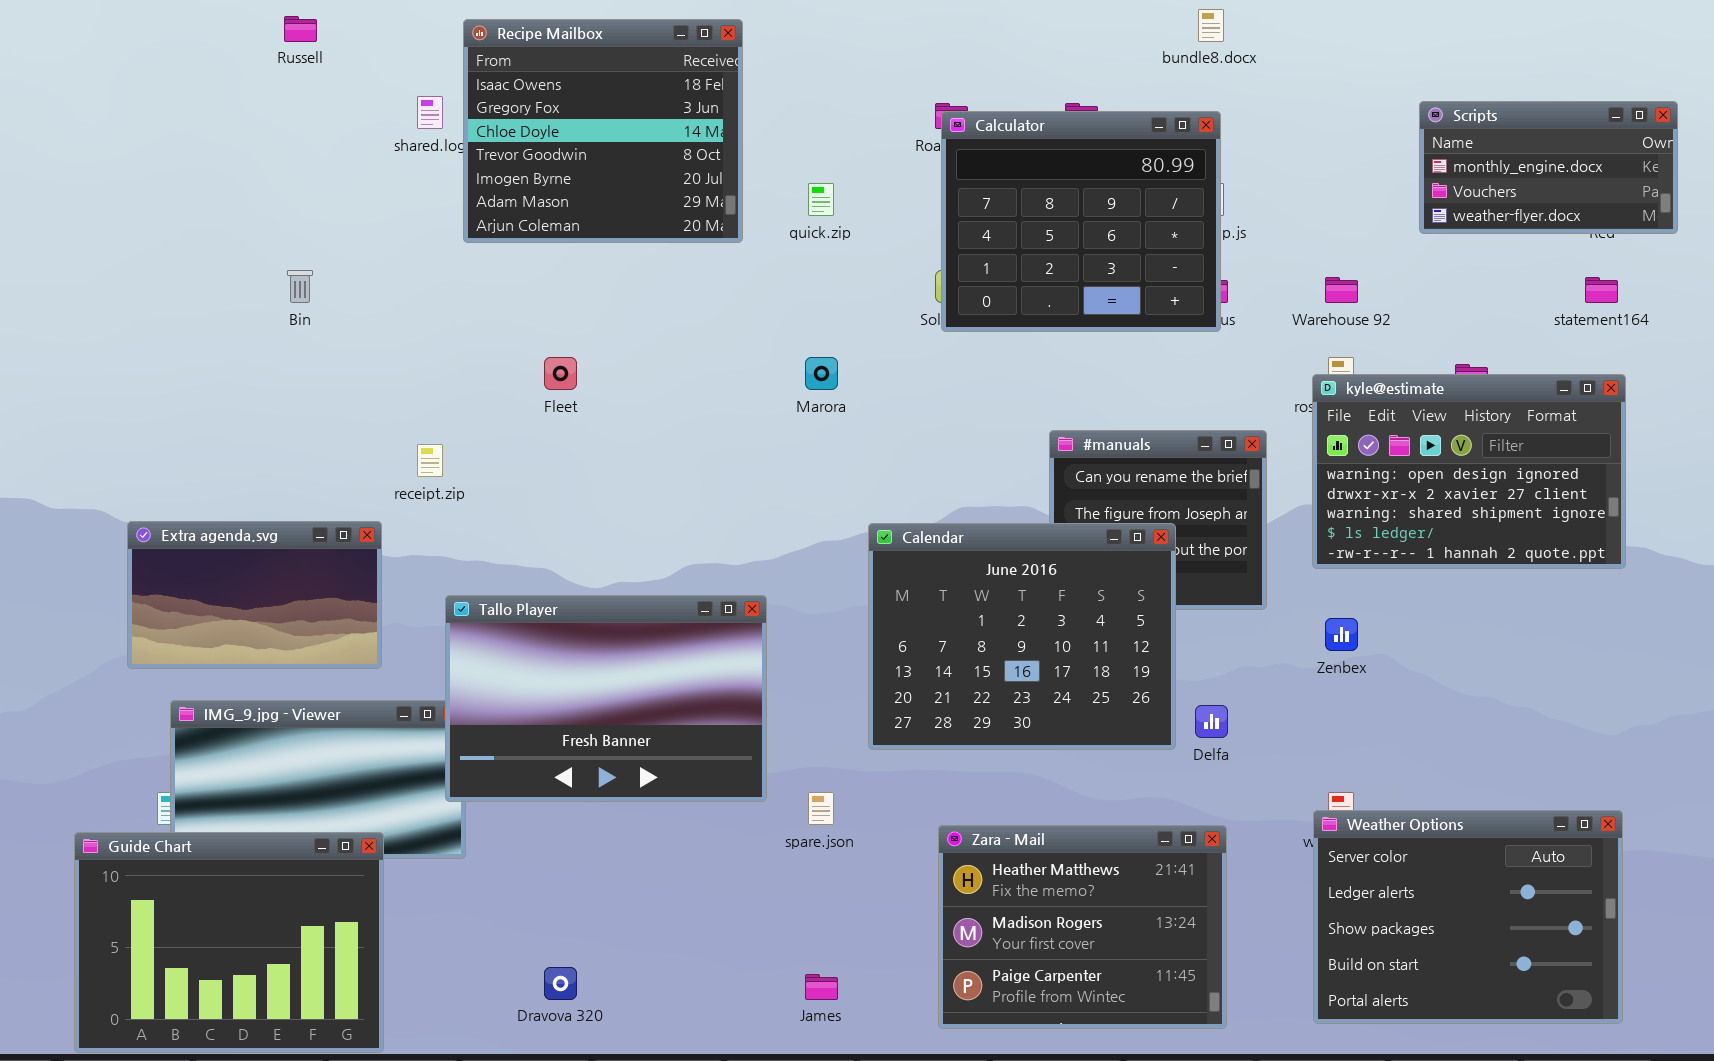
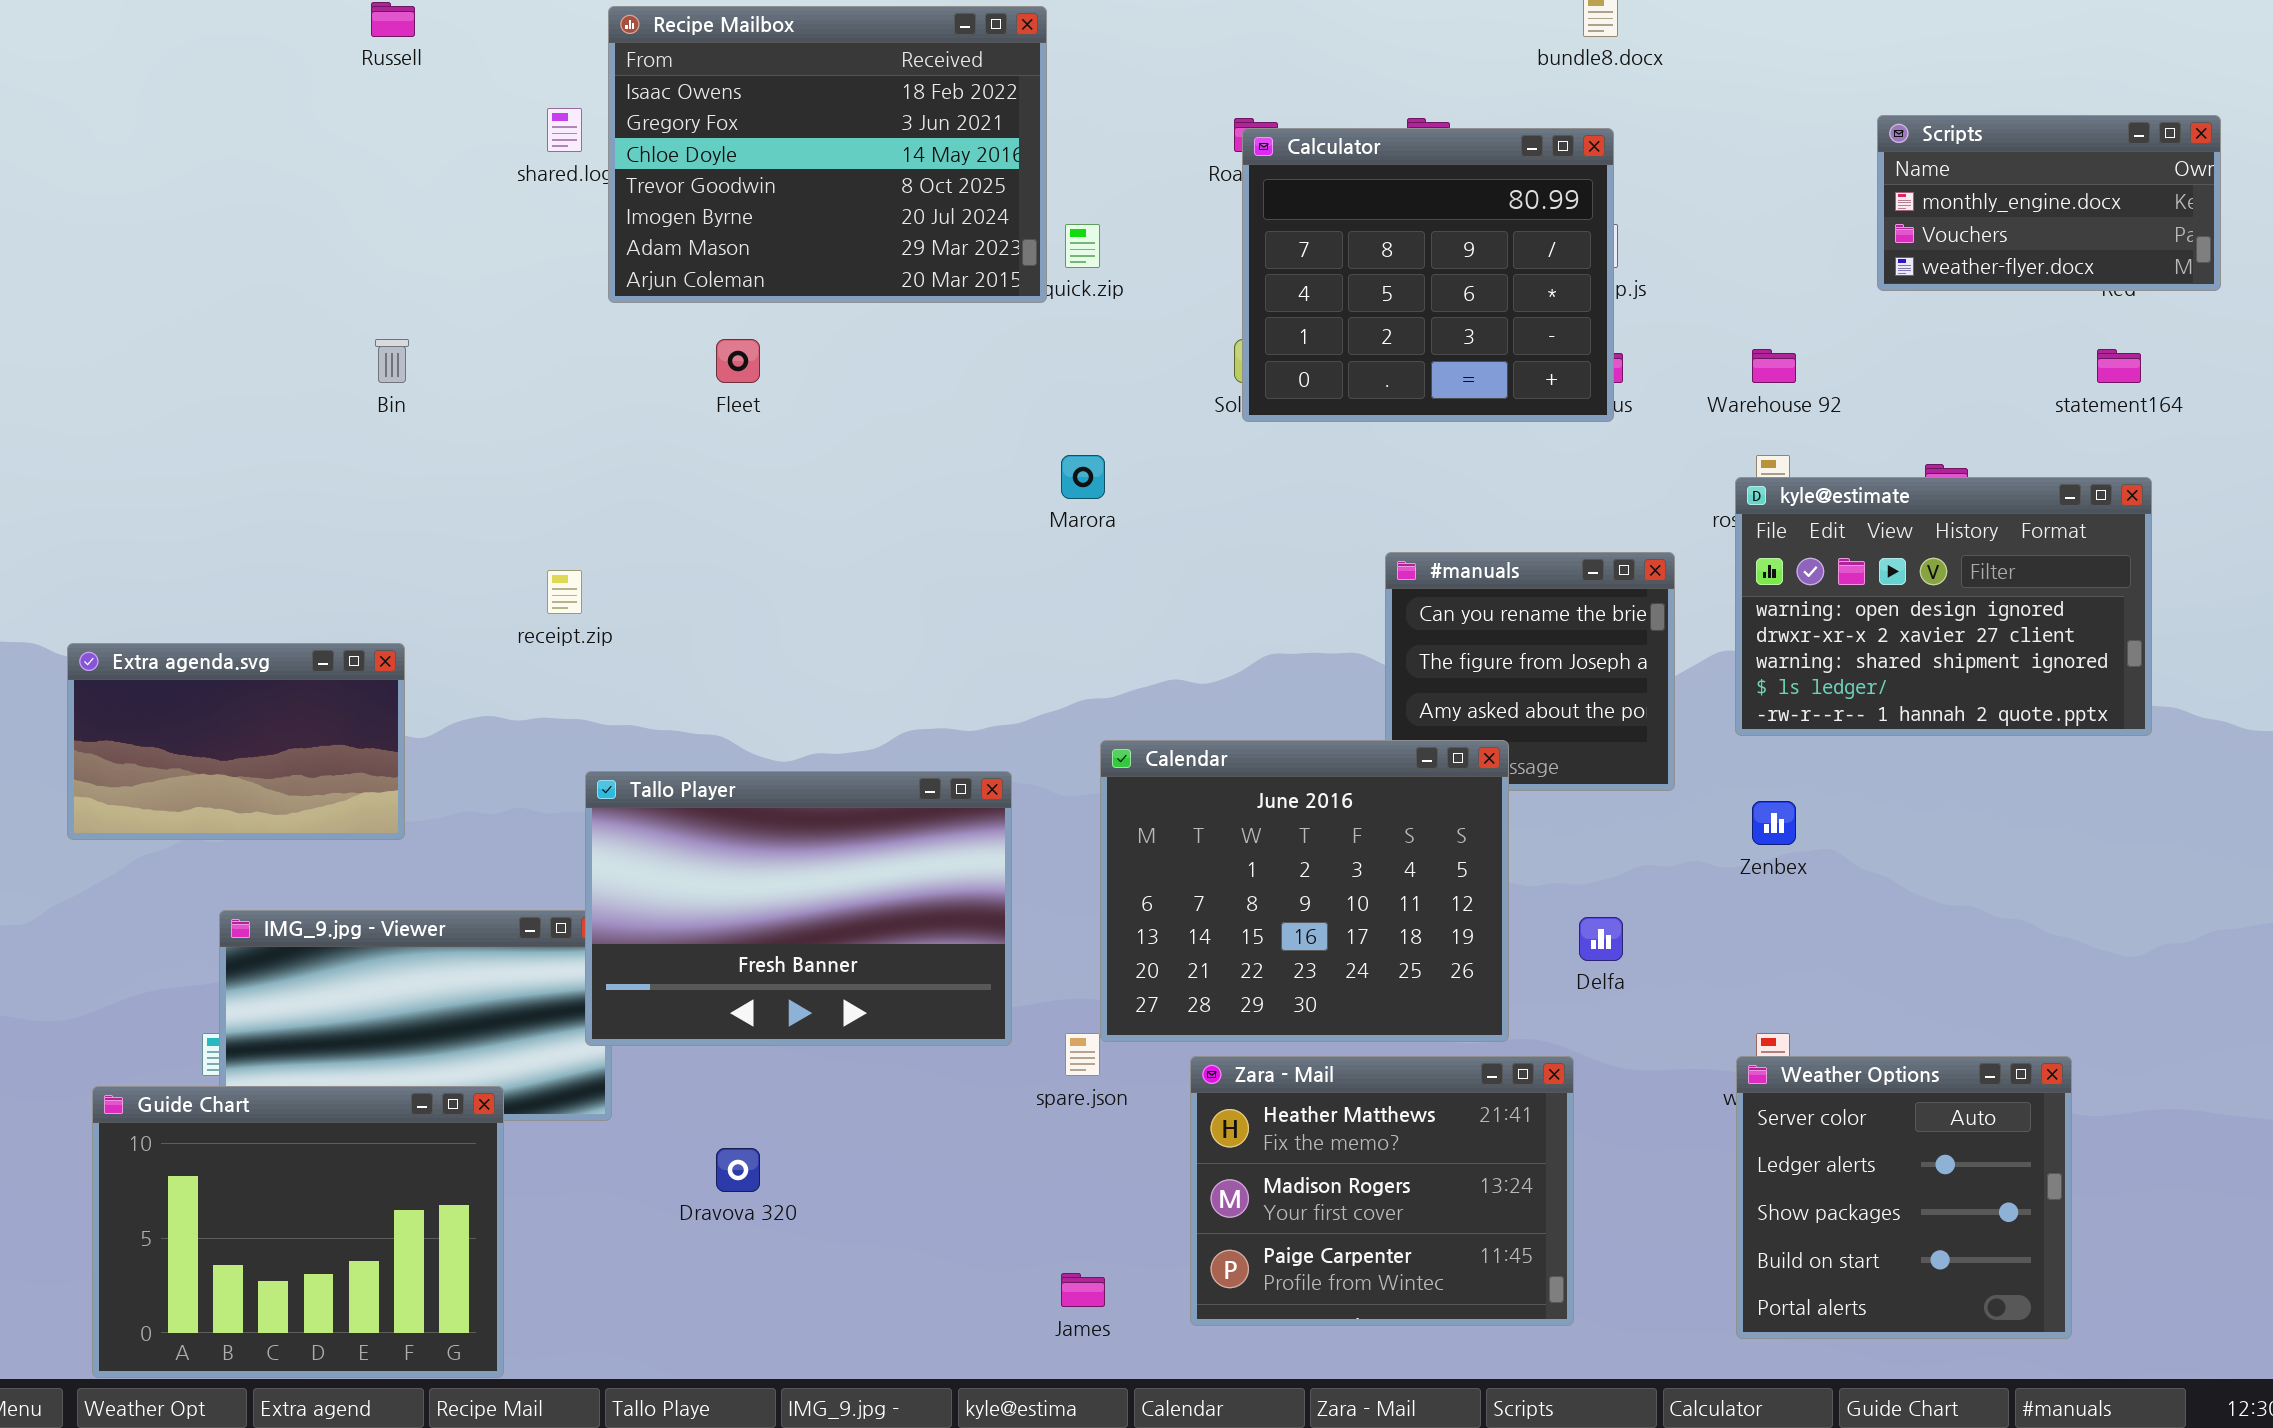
Recipe Mailbox: [463,19,743,243] -> [608,6,1047,303], resized
Fleet: [544,357,577,390] -> [716,339,760,383], moved
Extra agenda.svg: [127,521,382,669] -> [67,643,405,840], moved
Calendar: [868,523,1176,750] -> [1100,740,1509,1042], moved
Weather Options: [1313,810,1623,1024] -> [1736,1056,2072,1339], resized
Zara - Mail: [938,825,1227,1029] -> [1190,1056,1574,1326], moved
Dravova 320: [544,967,577,1000] -> [716,1148,760,1192], moved

